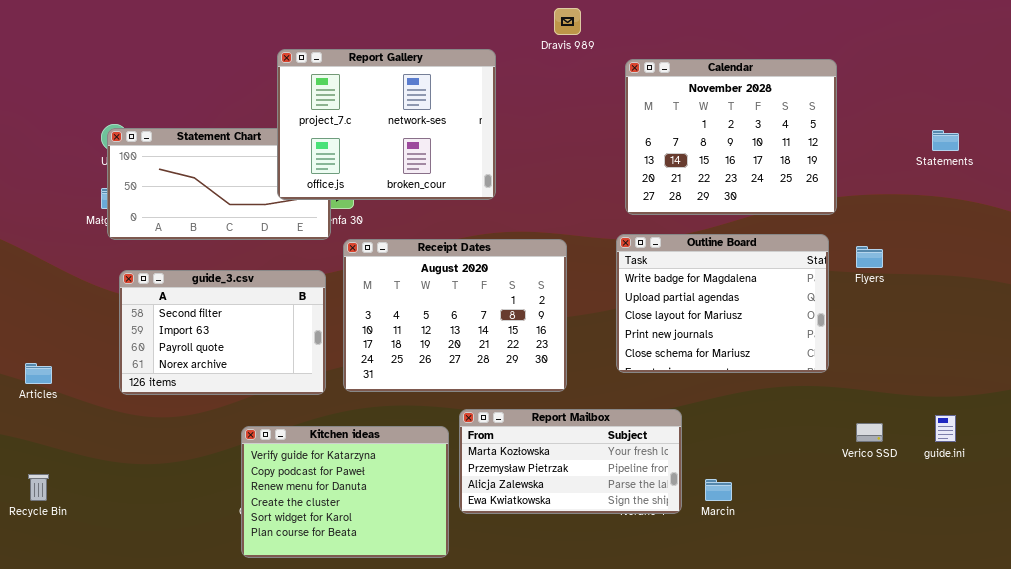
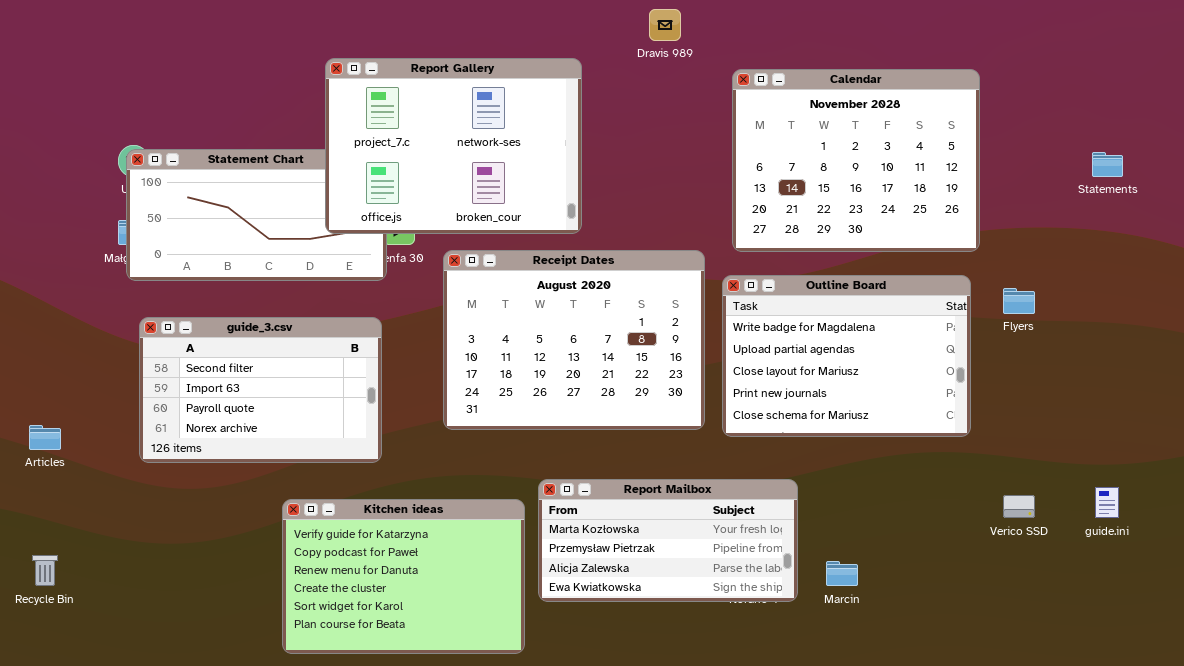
Receipt Dates: [343,239,567,392] -> [443,250,705,430], moved

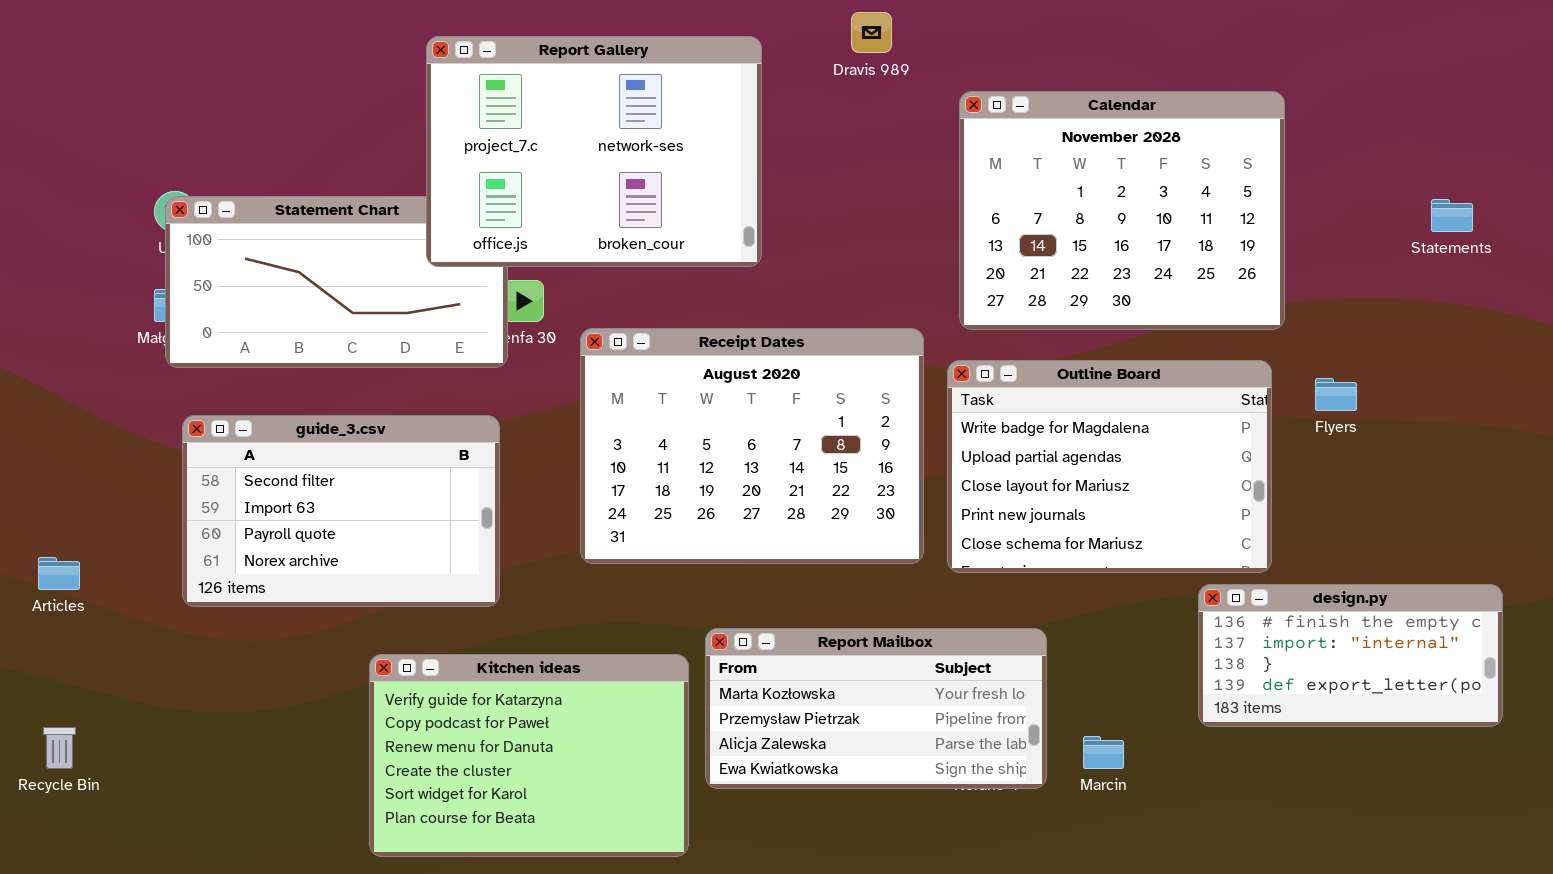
Report Gallery: [325,58,582,234] -> [426,36,762,267], moved
design.py: none -> [1198,584,1503,727], opened

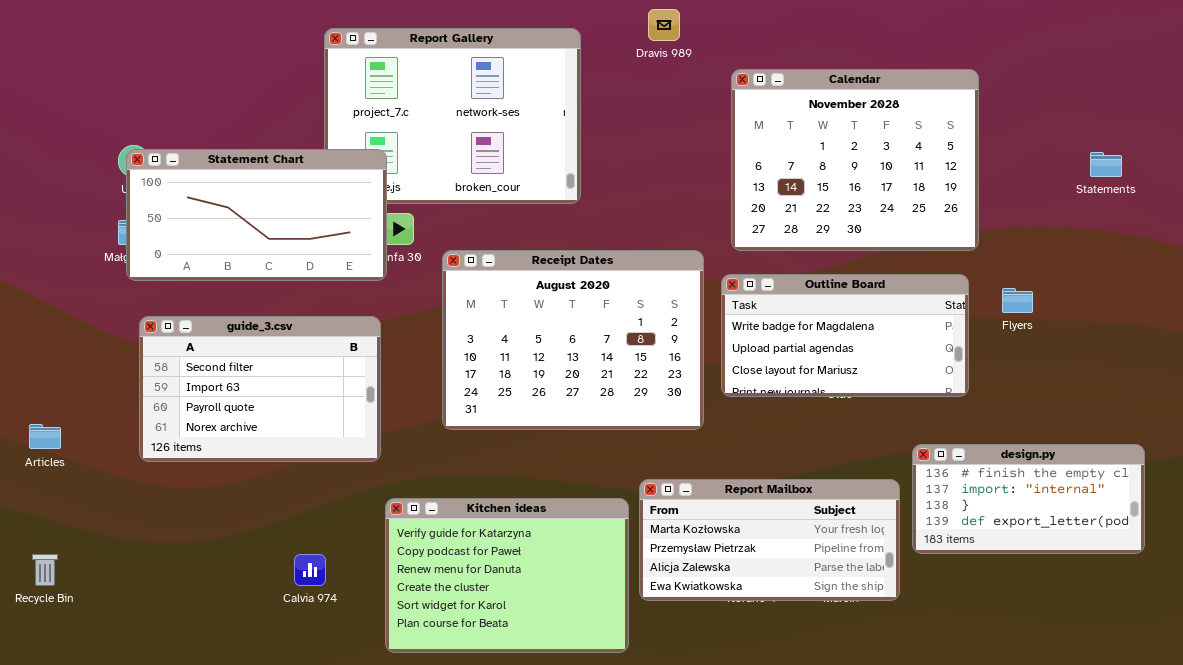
Statement Chart: [165,196,508,368] -> [126,149,387,281], raised
Outline Board: [947,360,1272,573] -> [721,274,969,397], resized
Report Mailbox: [705,628,1047,789] -> [639,479,900,601], moved
Kitchen ideas: [369,654,689,857] -> [385,498,629,653], moved

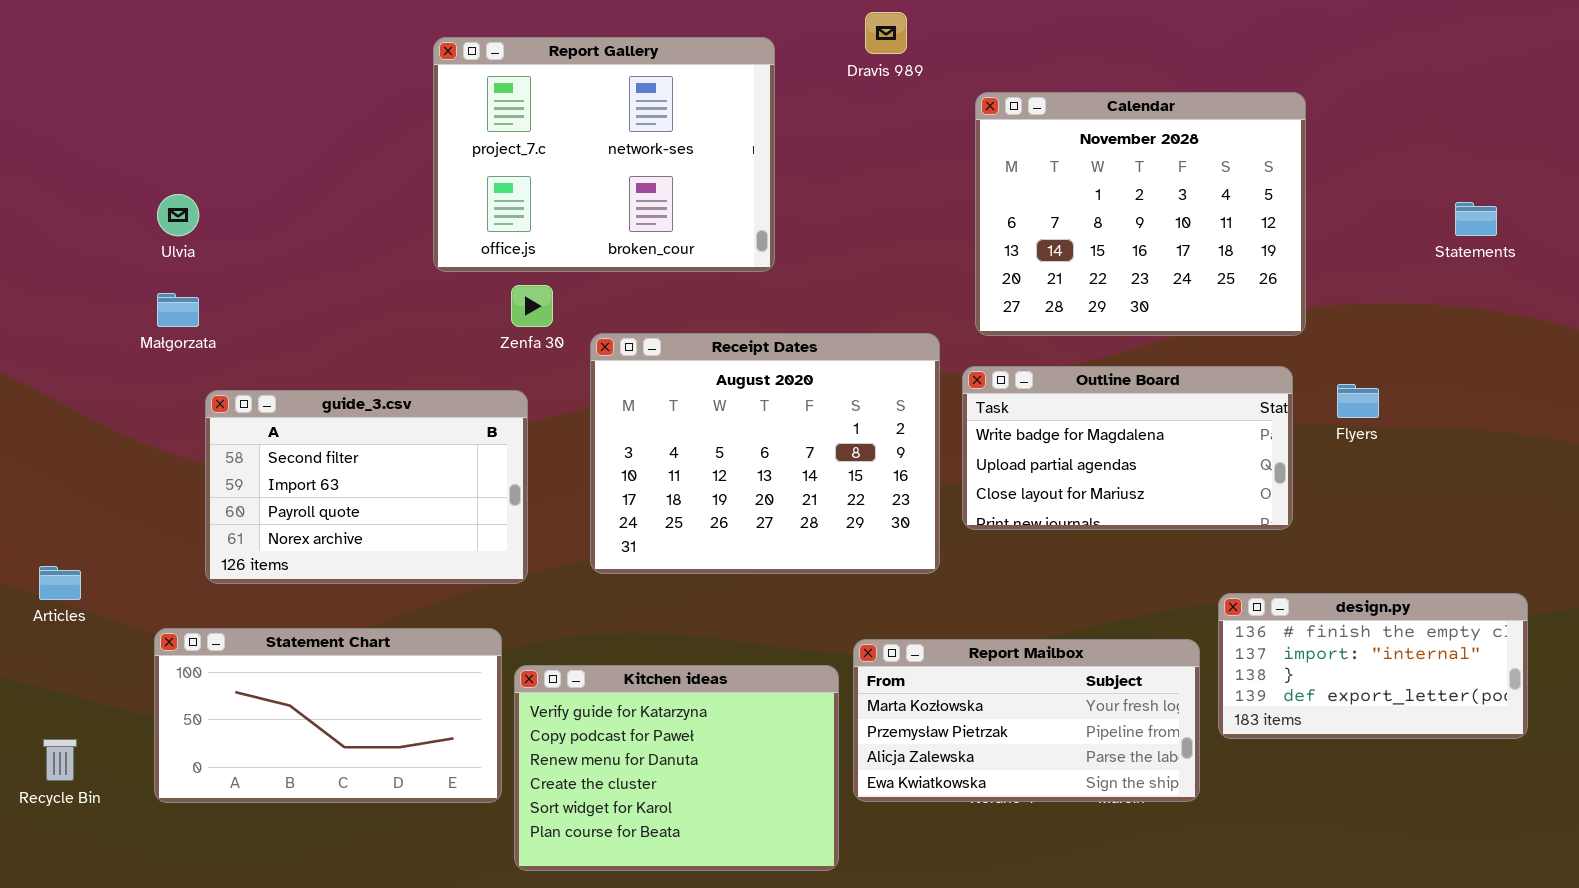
Statement Chart: [126,149,387,281] -> [154,628,502,803], moved
guide_3.csv: [139,316,381,462] -> [205,390,528,584], moved

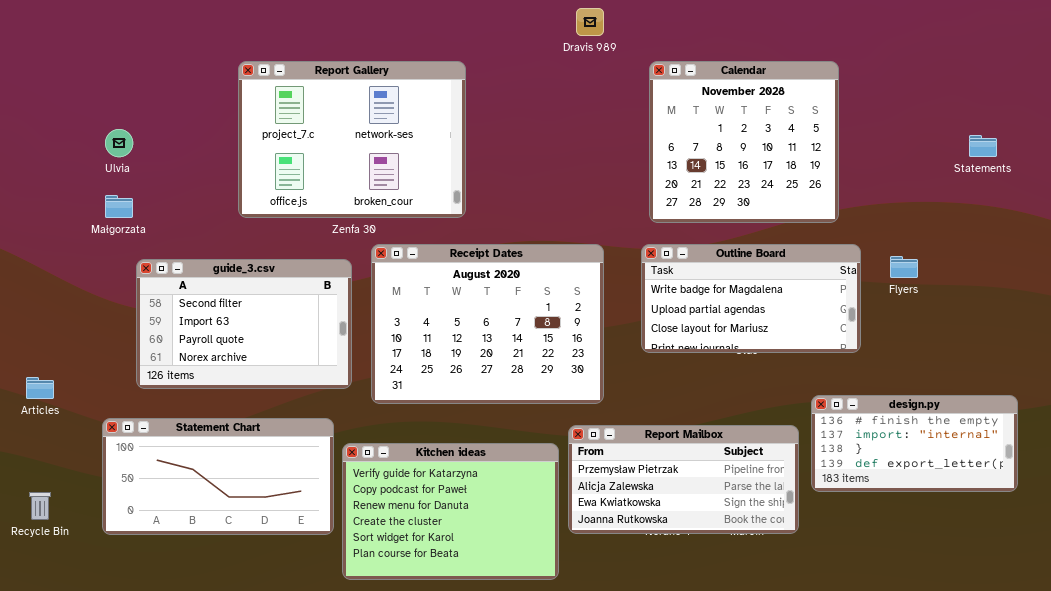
Report Gallery: [433,37,775,272] -> [238,61,466,218], moved
Calendar: [975,92,1306,336] -> [649,61,839,223], resized
Receipt Dates: [590,333,940,574] -> [371,244,604,404], moved
Report Mailbox: [853,639,1200,802] -> [568,425,799,534], scrolled down 1 row

